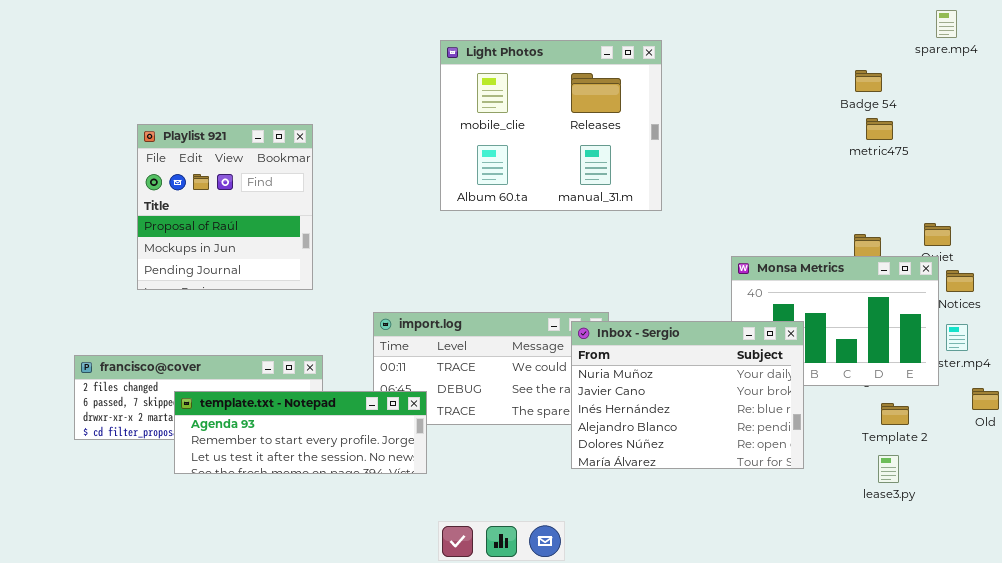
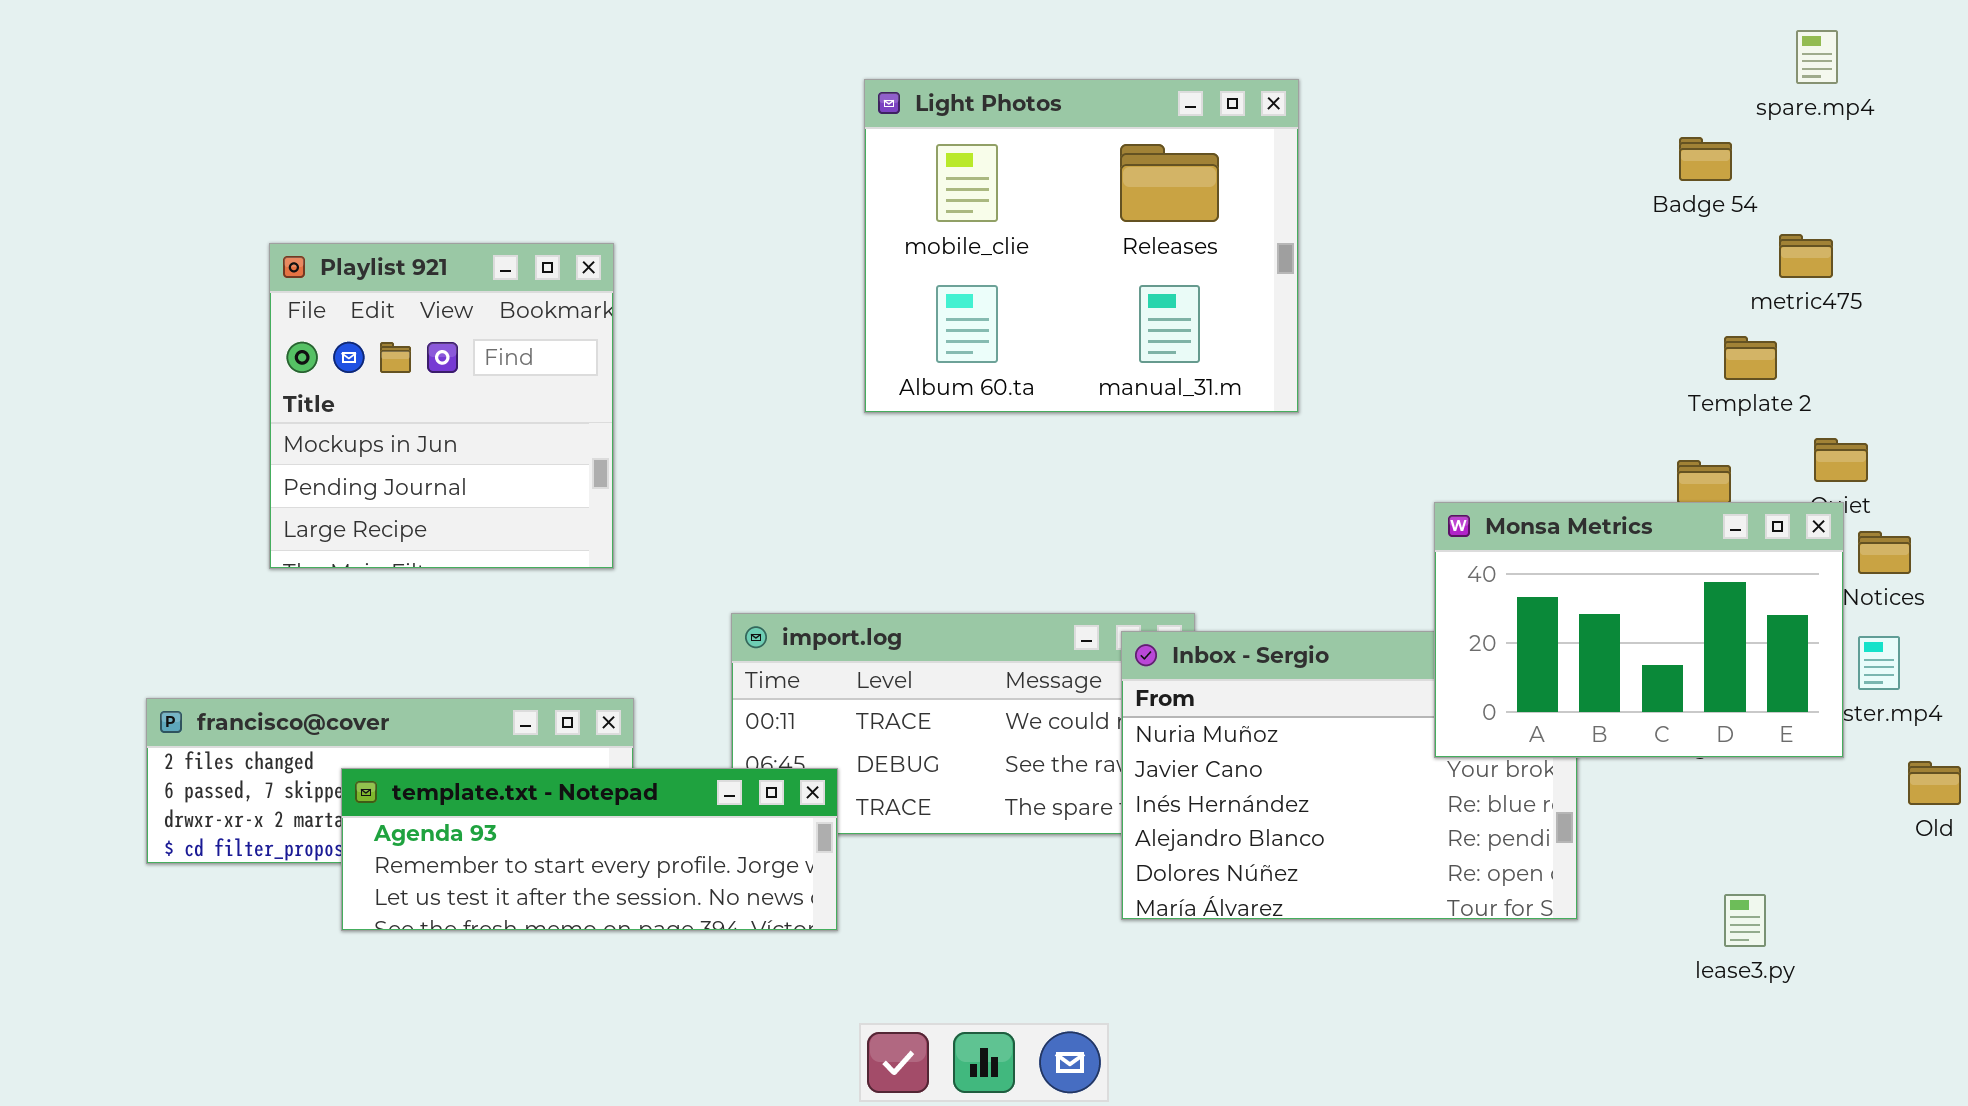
spare.mp4: [936,10,957,38] -> [1796,30,1838,84], moved
metric475: [866,118,893,140] -> [1779,234,1833,278], moved
Playlist 921: [137,124,313,290] -> [269,243,614,569], scrolled down 1 row
Monsa Metrics: [731,256,939,386] -> [1434,502,1844,758], raised
Template 2: [881,403,909,425] -> [1724,336,1777,380], moved

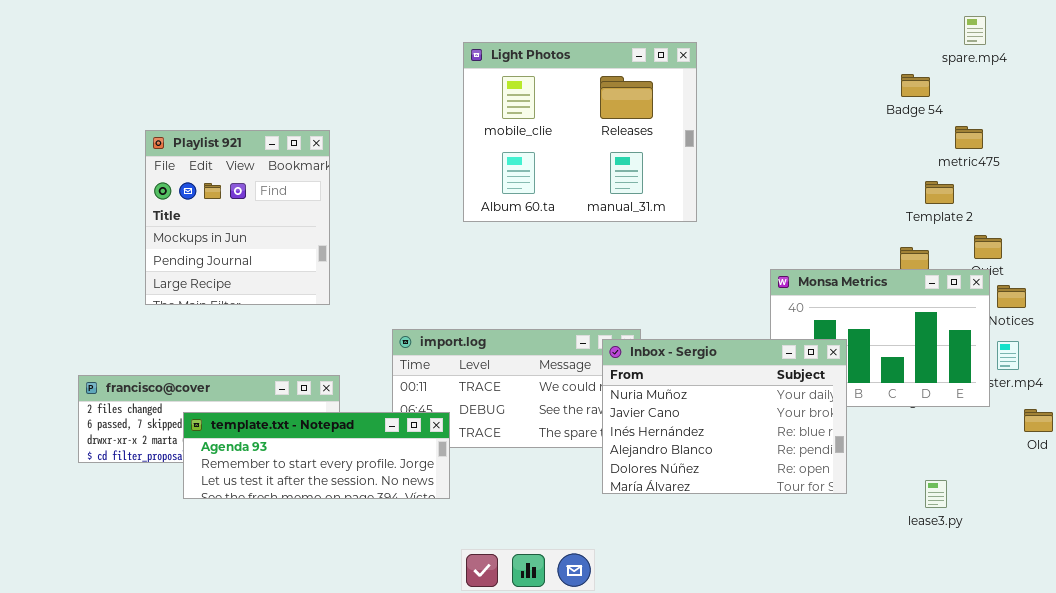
Inbox - Sergio: [1121,631,1578,920] -> [602,339,847,494], raised

